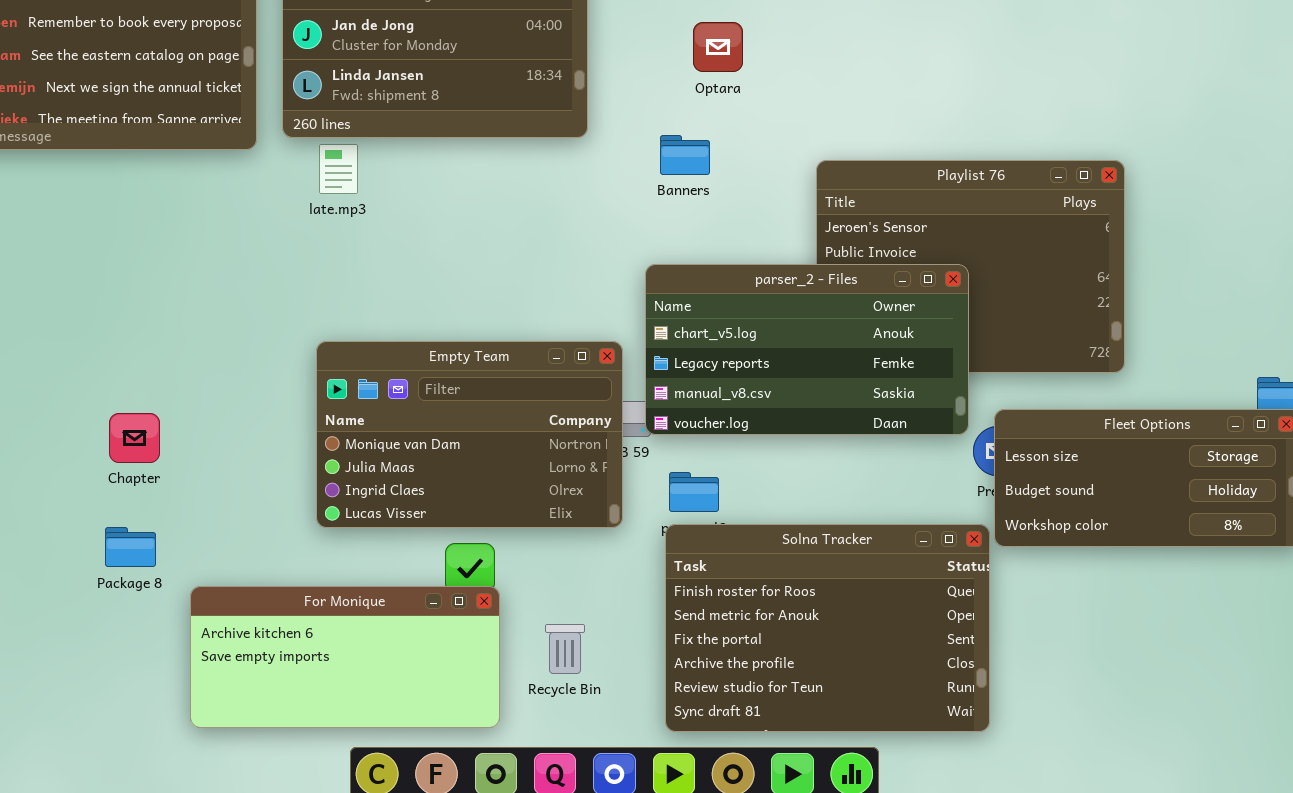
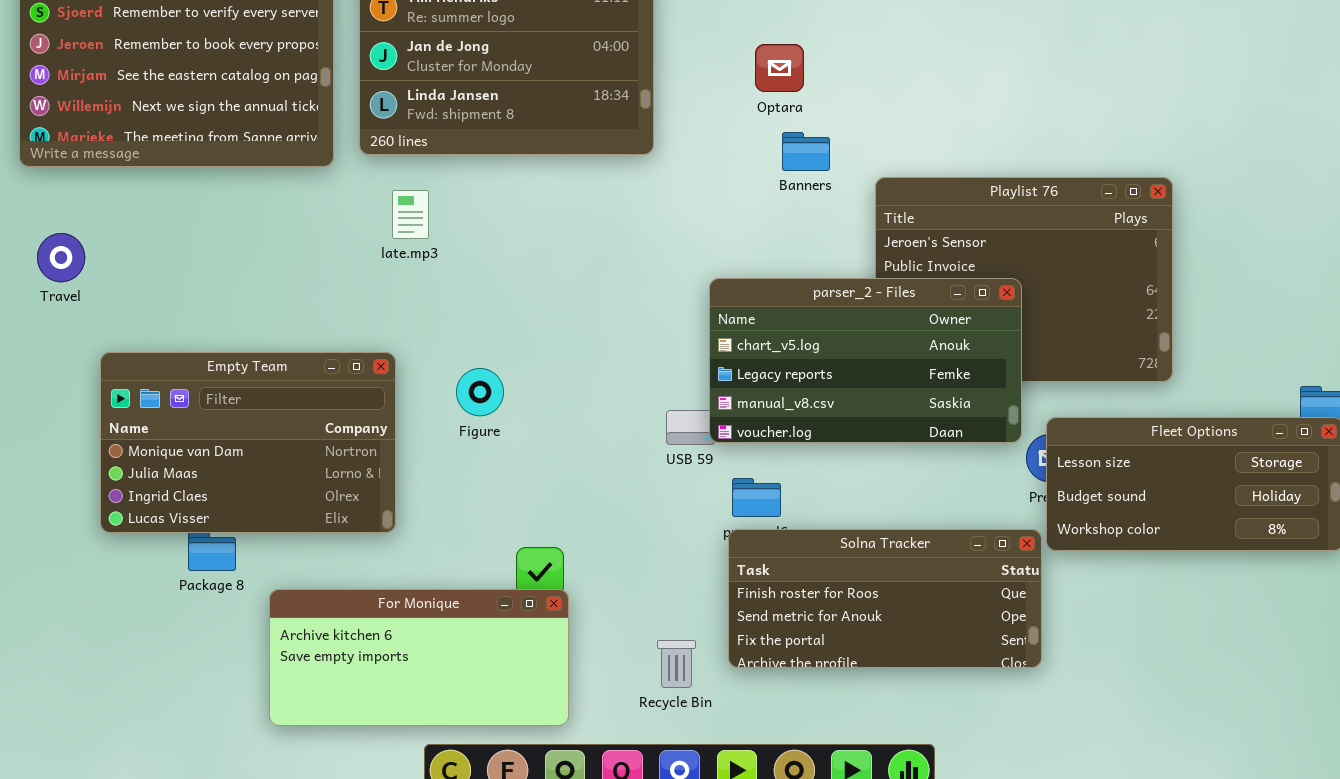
Banners: [660,135,710,175] -> [782,132,830,171], moved
late.mp3: [319,144,358,194] -> [392,190,429,239], moved
Empty Team: [316,341,623,528] -> [100,352,396,533], moved
Solna Tracker: [665,524,990,732] -> [728,529,1042,668], resized
Recycle Bin: [545,624,585,674] -> [657,640,696,688], moved

